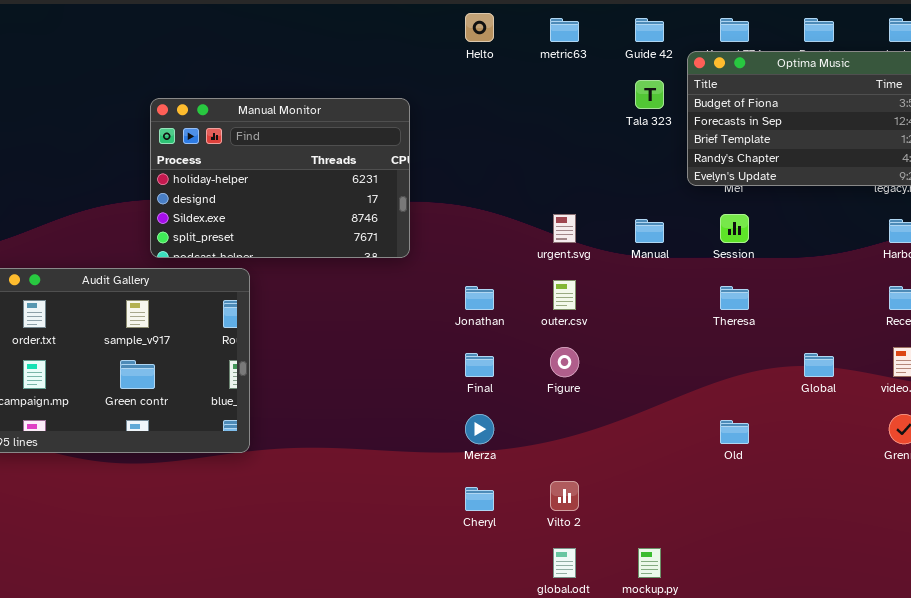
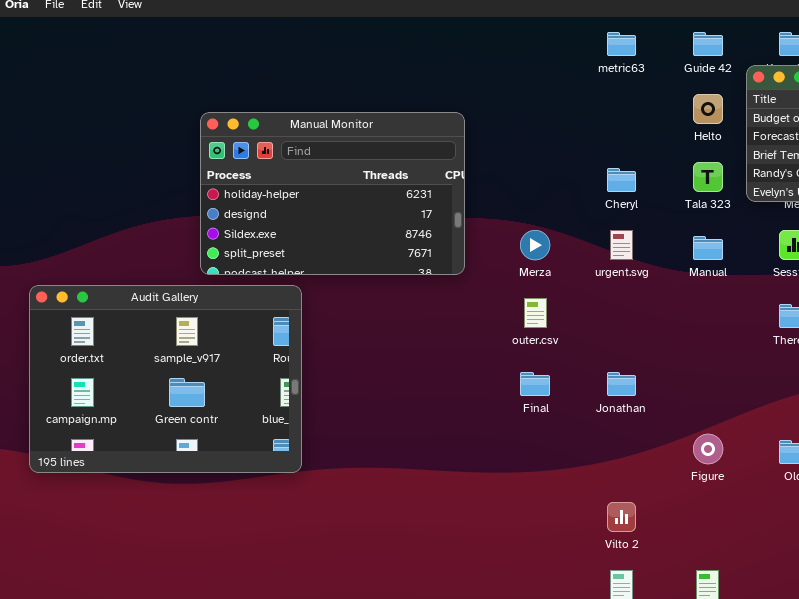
Helto: [465,13,494,42] -> [693,94,723,124], moved
Tala 323: [635,80,664,109] -> [693,162,723,192], moved
outer.csv: [553,280,576,310] -> [524,298,547,328], moved
Jonathan: [465,286,494,310] -> [607,372,636,396], moved
Figure: [550,347,579,377] -> [693,434,723,464], moved
Merza: [465,414,494,444] -> [520,230,550,260], moved
Cheryl: [465,487,494,511] -> [607,168,636,192], moved

